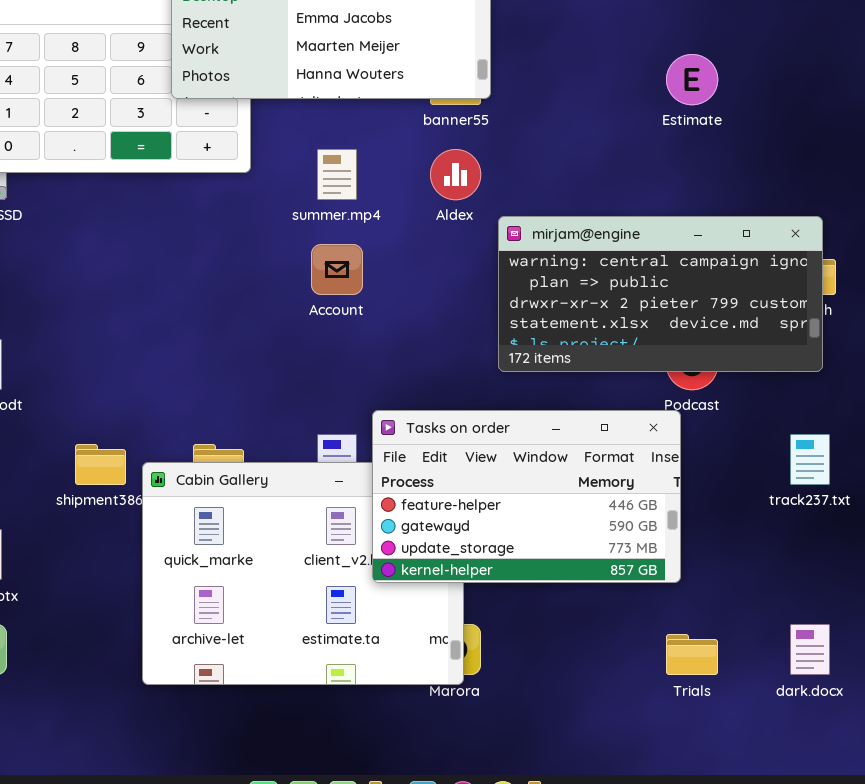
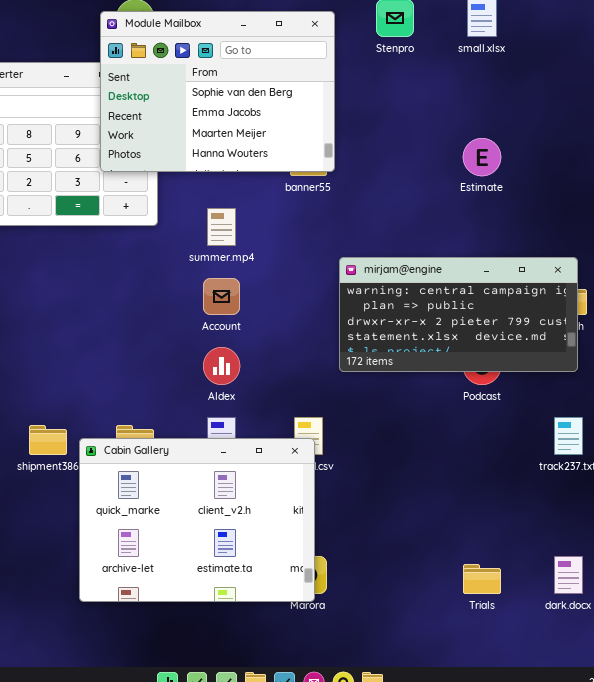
Aldex: [430,149,481,200] -> [203,347,240,385], moved
Tasks on order: [372,410,681,583] -> none, closed

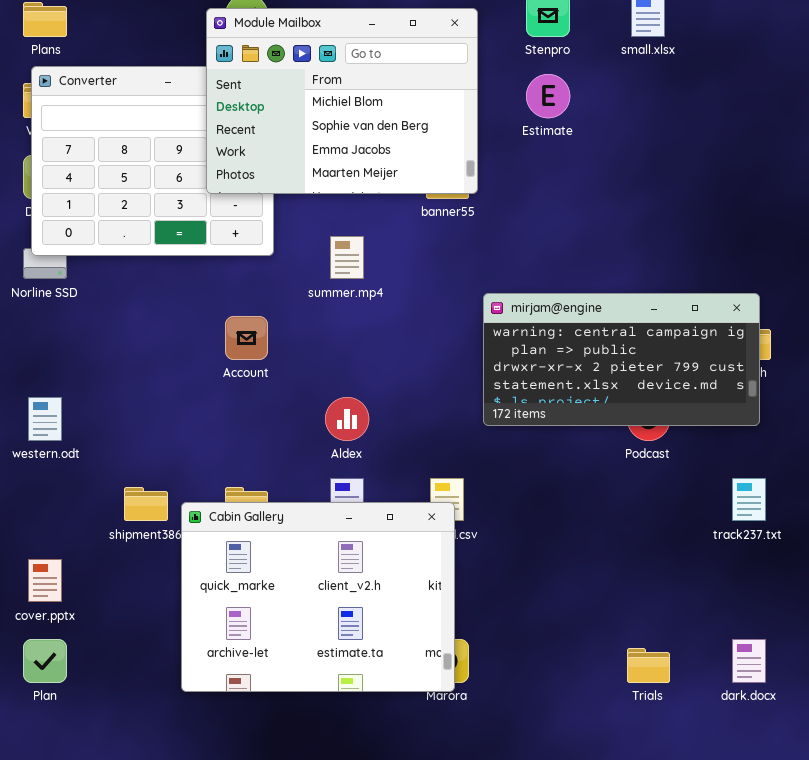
Module Mailbox: [100,11,335,172] -> [206,8,478,194], scrolled up 1 row
Estimate: [463,138,501,176] -> [526,74,570,118], moved
Account: [203,278,240,315] -> [225,316,268,360], moved

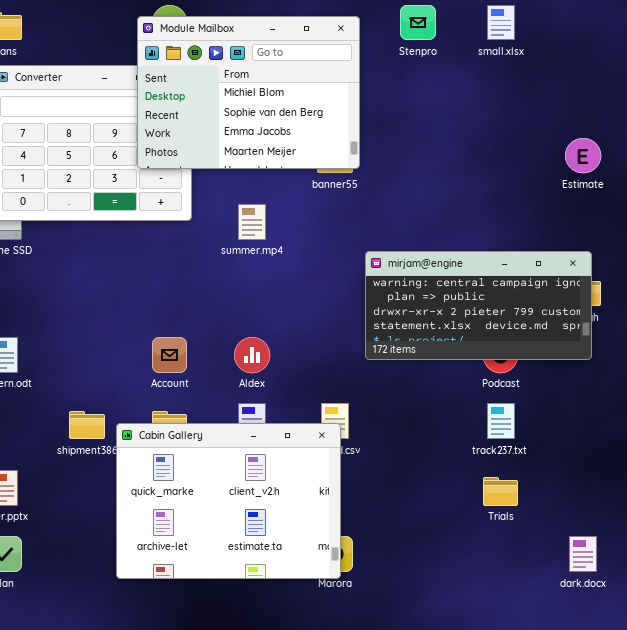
Estimate: [526,74,570,118] -> [565,138,601,173], moved
Account: [225,316,268,360] -> [152,337,187,373], moved
track237.txt: [732,478,766,521] -> [487,403,515,439], moved
Trials: [627,648,670,683] -> [483,477,518,506], moved

